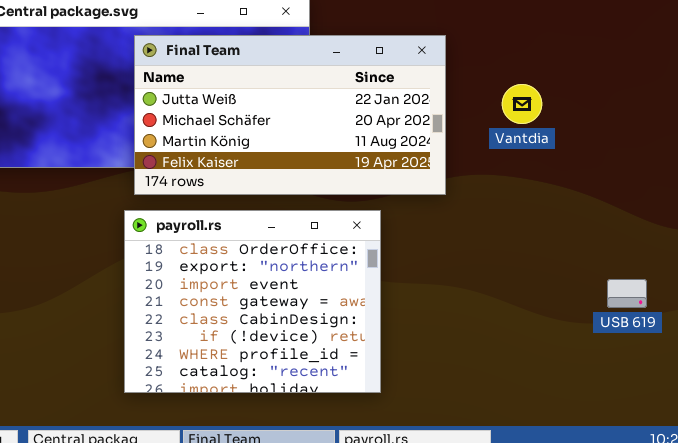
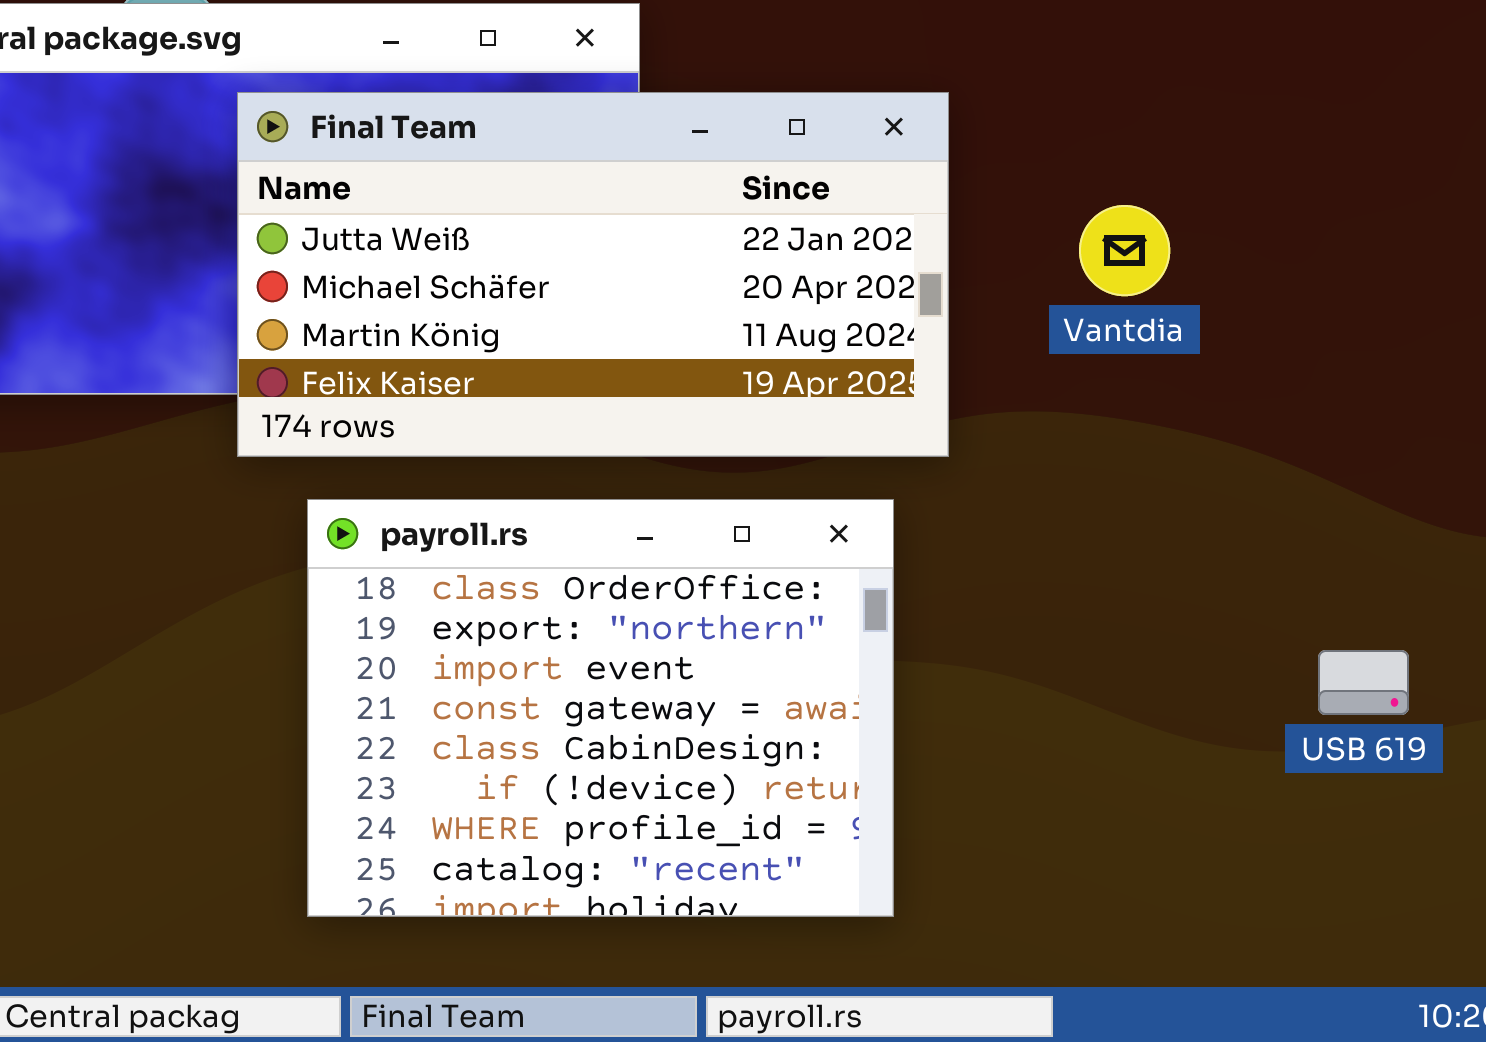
payroll.rs: [124,210,381,393] -> [307,499,894,917], moved

